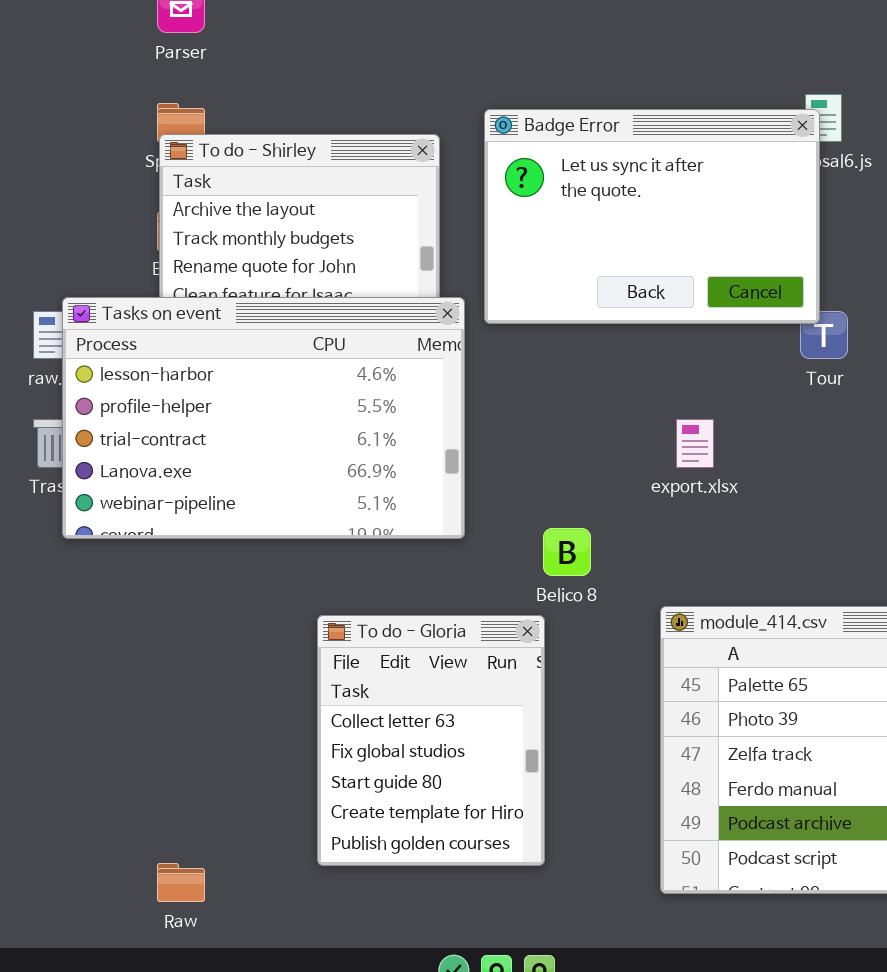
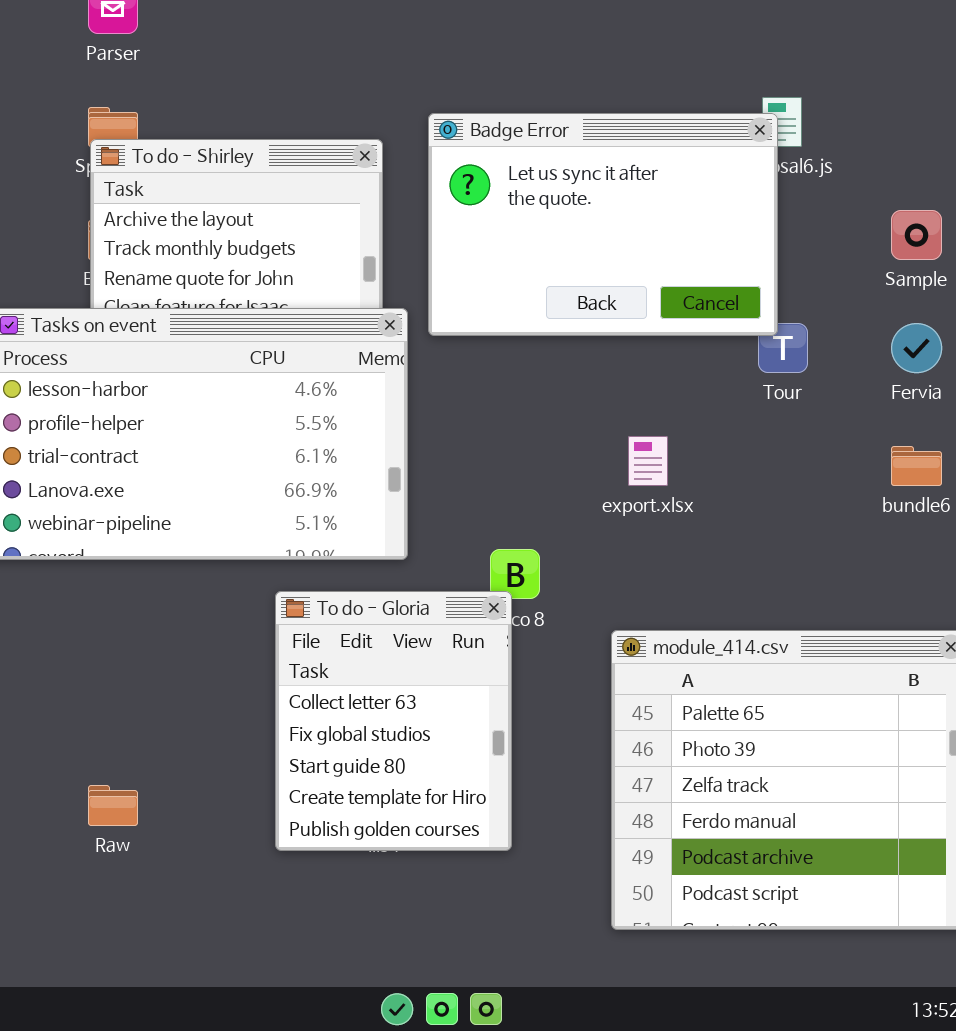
To do - Gloria: [317,615,545,866] -> [275,591,512,851], moved
Raw: [157,863,205,902] -> [88,785,138,826], moved

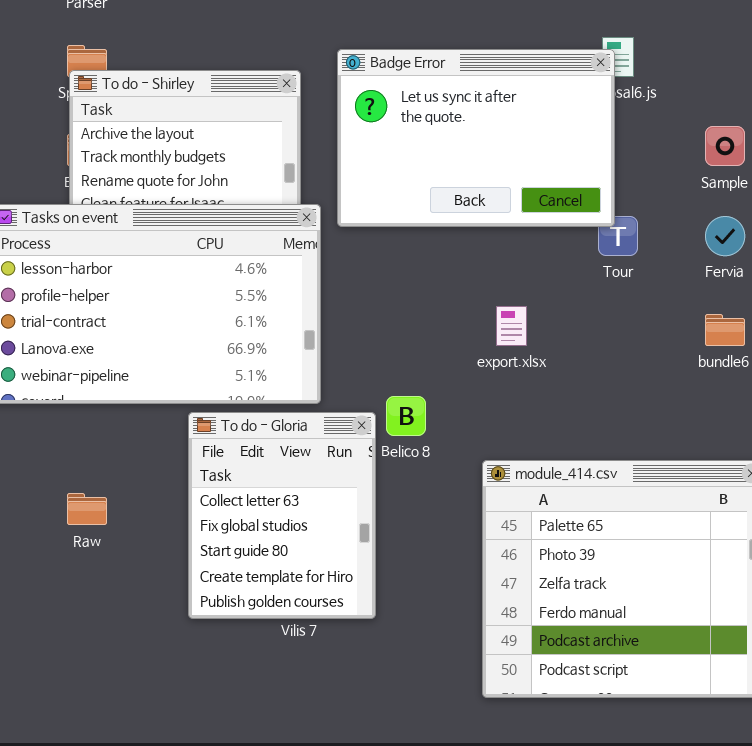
To do - Gloria: [275,591,512,851] -> [188,412,376,619], moved
Raw: [88,785,138,826] -> [67,493,107,525], moved

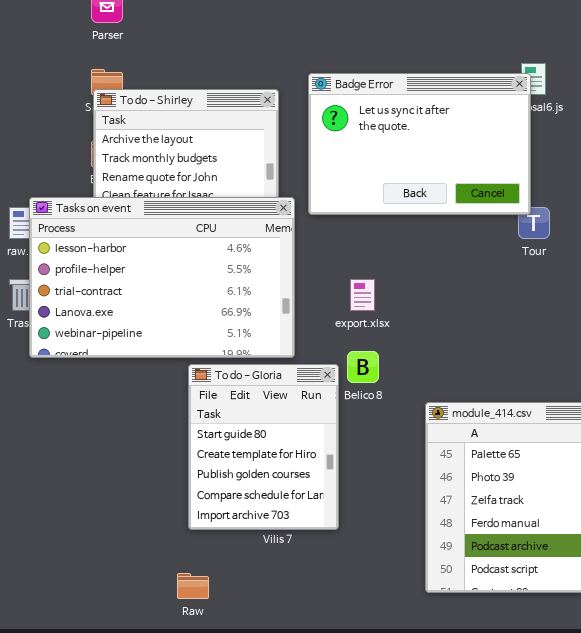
export.xlsx: [496,306,527,346] -> [350,279,375,311], moved
To do - Gloria: [188,412,376,619] -> [188,364,339,530], scrolled down 2 rows
Raw: [67,493,107,525] -> [177,573,209,599], moved

